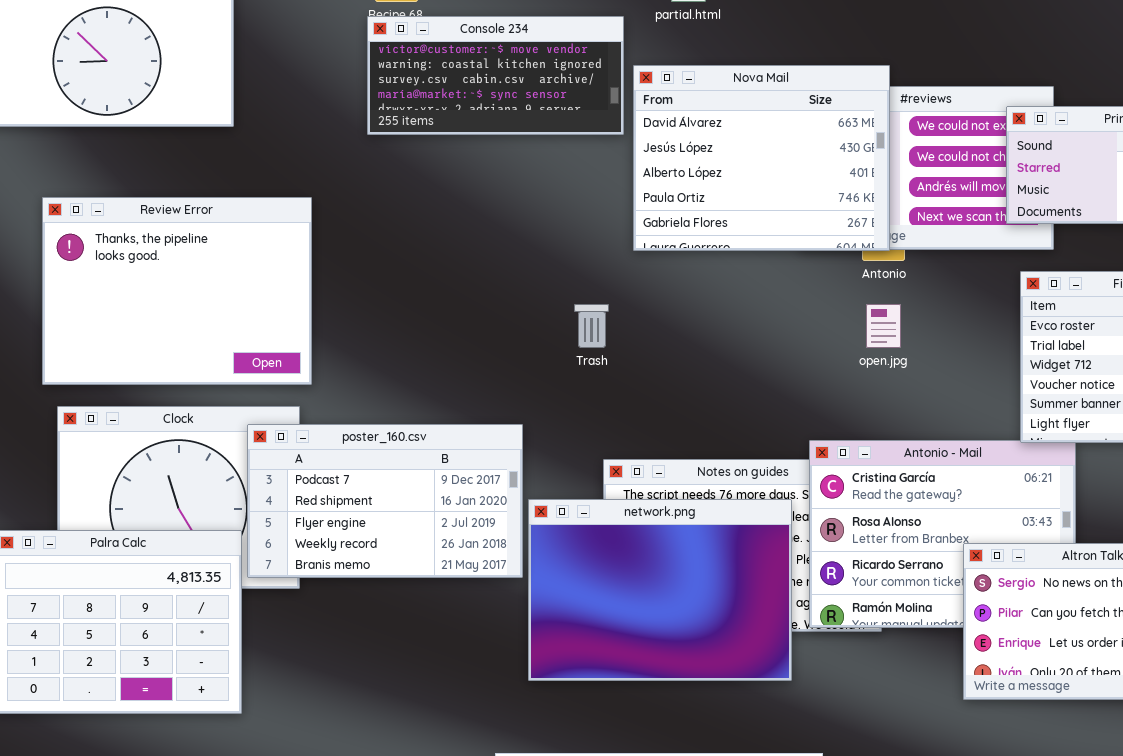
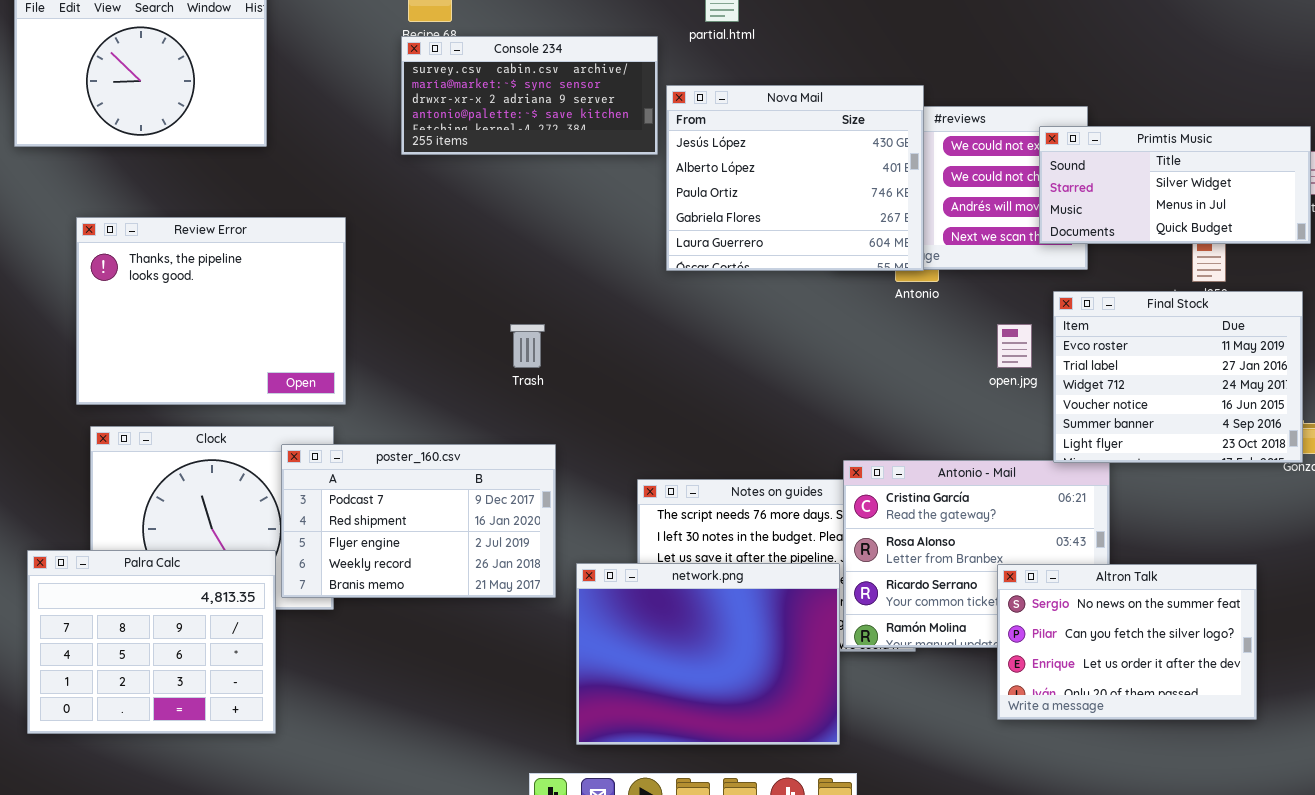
Console 234: [367,16,624,135] -> [401,36,658,155], scrolled down 2 rows
Nova Mail: [633,65,890,251] -> [666,85,924,271], scrolled down 1 row
Trash: [574,304,609,348] -> [510,324,545,368], moved
open.jpg: [866,304,901,348] -> [997,324,1032,368], moved
network.png: [528,499,792,681] -> [576,563,840,745], moved

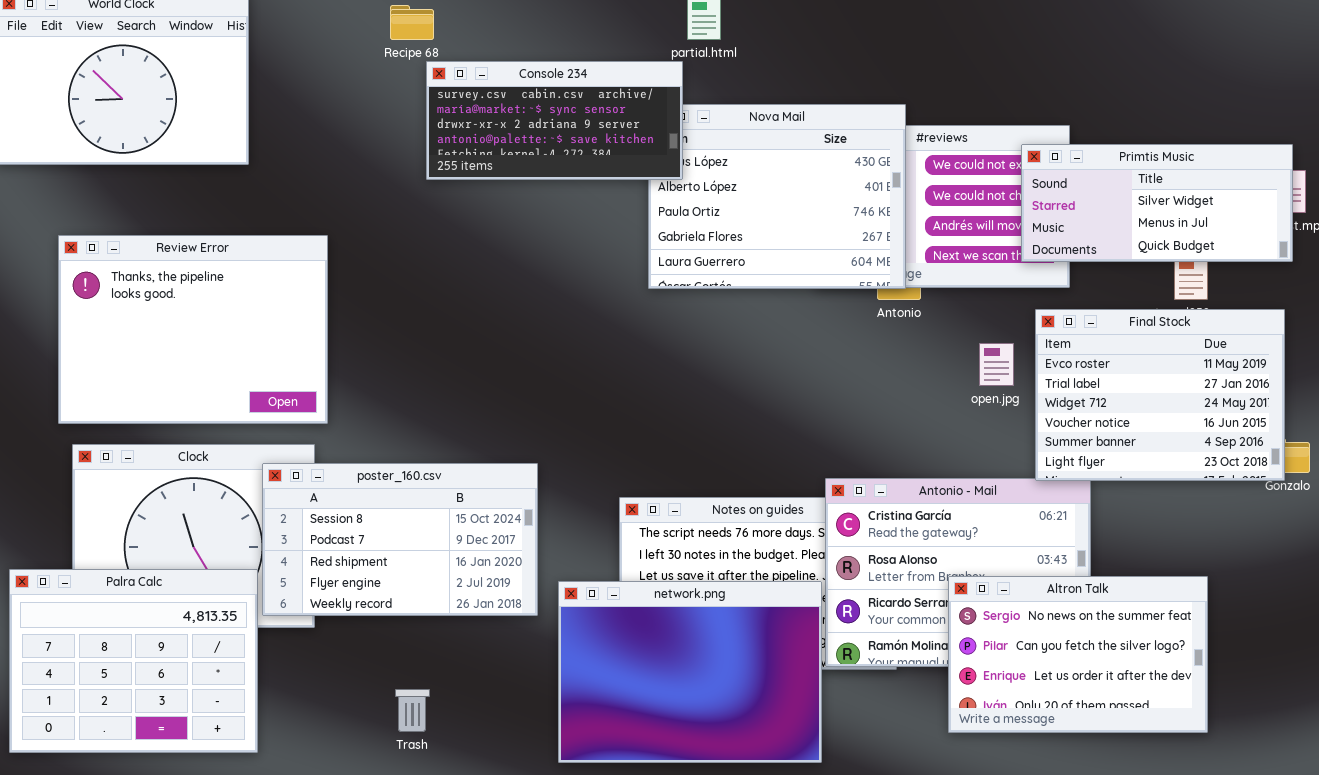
Console 234: [401,36,658,155] -> [426,61,683,180], moved
Trash: [510,324,545,368] -> [395,689,430,732], moved
poster_160.csv: [281,444,556,598] -> [262,463,538,616], scrolled up 1 row
Altron Talk: [997,564,1257,720] -> [948,576,1208,733], moved

